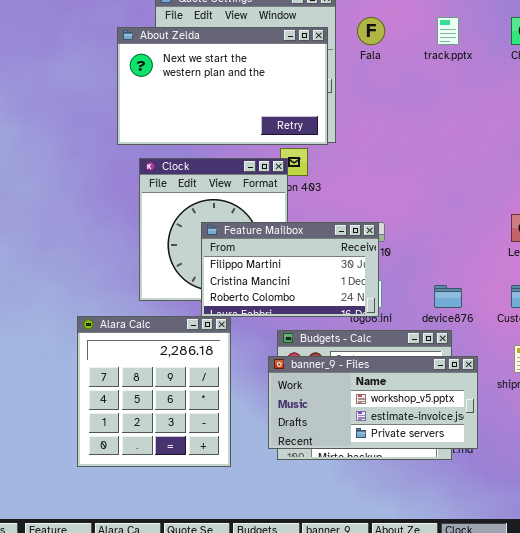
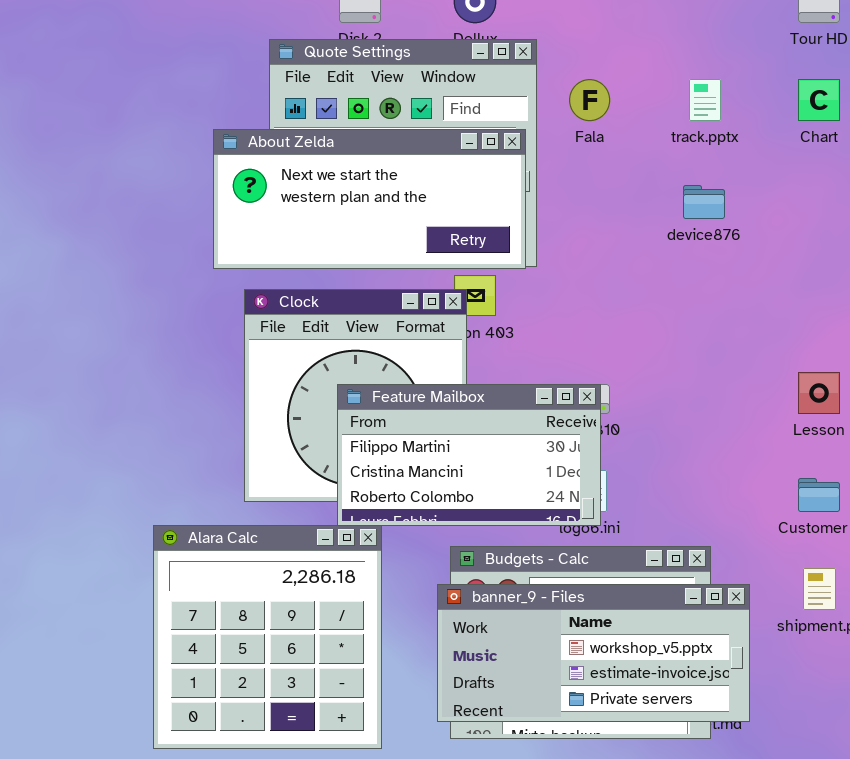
About Zelda: [117,27,328,145] -> [213,129,526,269], resized
device876: [434,285,462,308] -> [683,185,725,219], moved

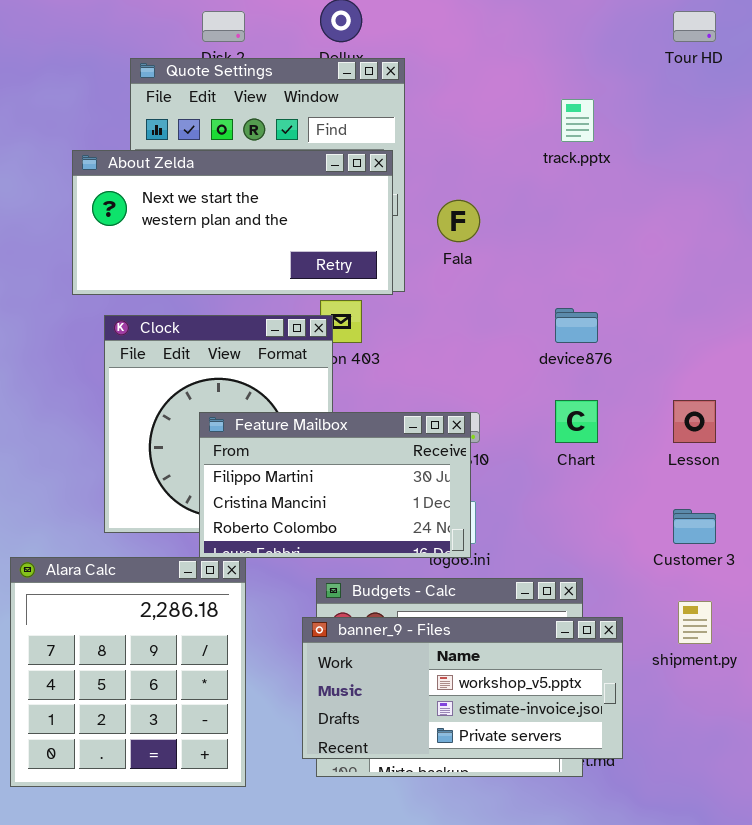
Fala: [569,79,610,121] -> [437,200,480,242], moved
Chart: [798,79,840,121] -> [555,400,598,443], moved
device876: [683,185,725,219] -> [555,308,598,343], moved

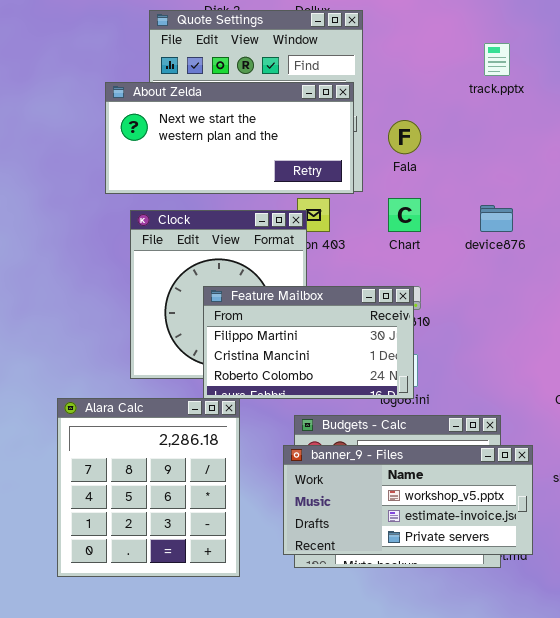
Chart: [555,400,598,443] -> [388,198,421,232], moved

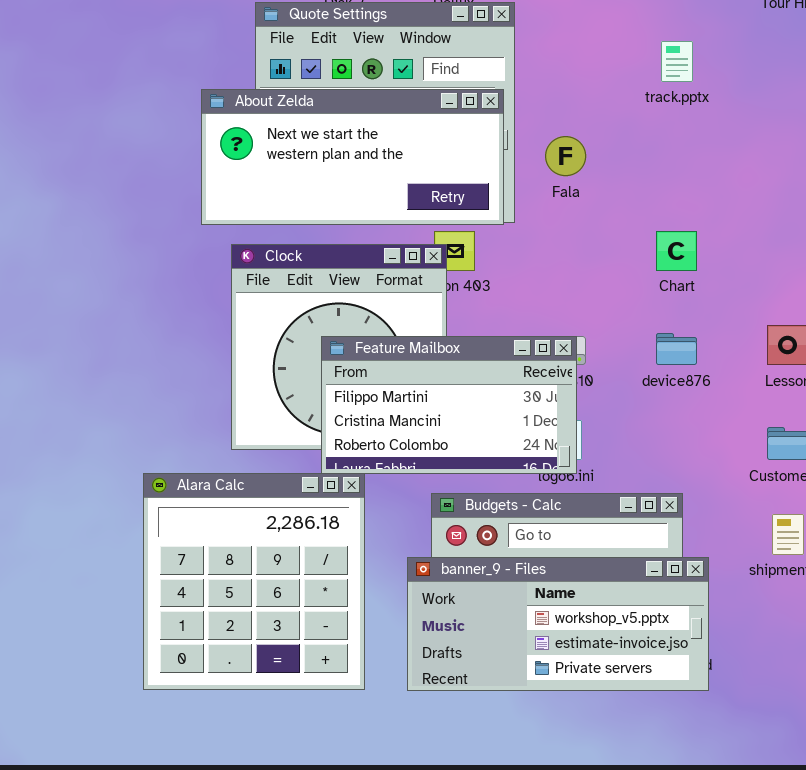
Chart: [388,198,421,232] -> [656,231,697,271], moved
device876: [480,205,513,232] -> [656,333,697,365], moved
banner_9 - Files: [283,445,533,555] -> [407,557,709,691], moved

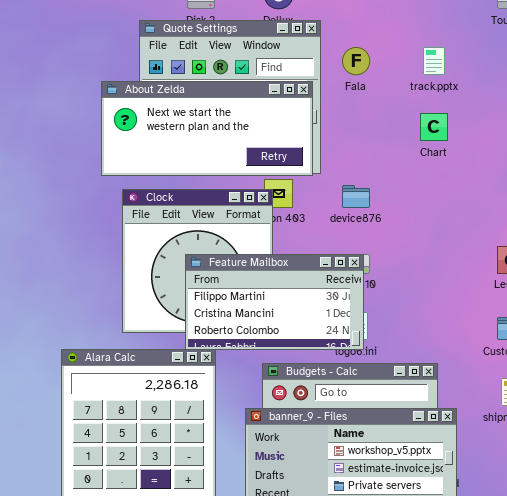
Fala: [545,136,586,176] -> [342,47,370,75], moved
Chart: [656,231,697,271] -> [420,113,448,141], moved
device876: [656,333,697,365] -> [342,185,370,208], moved

